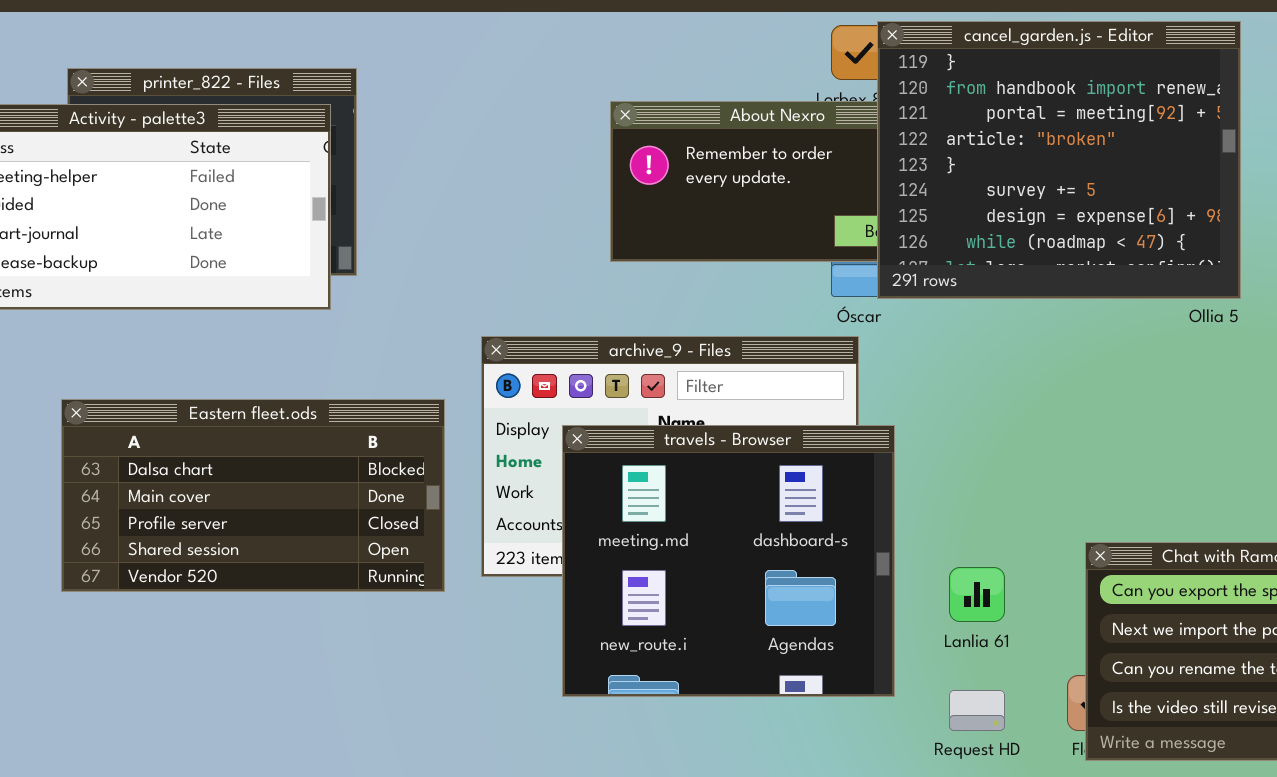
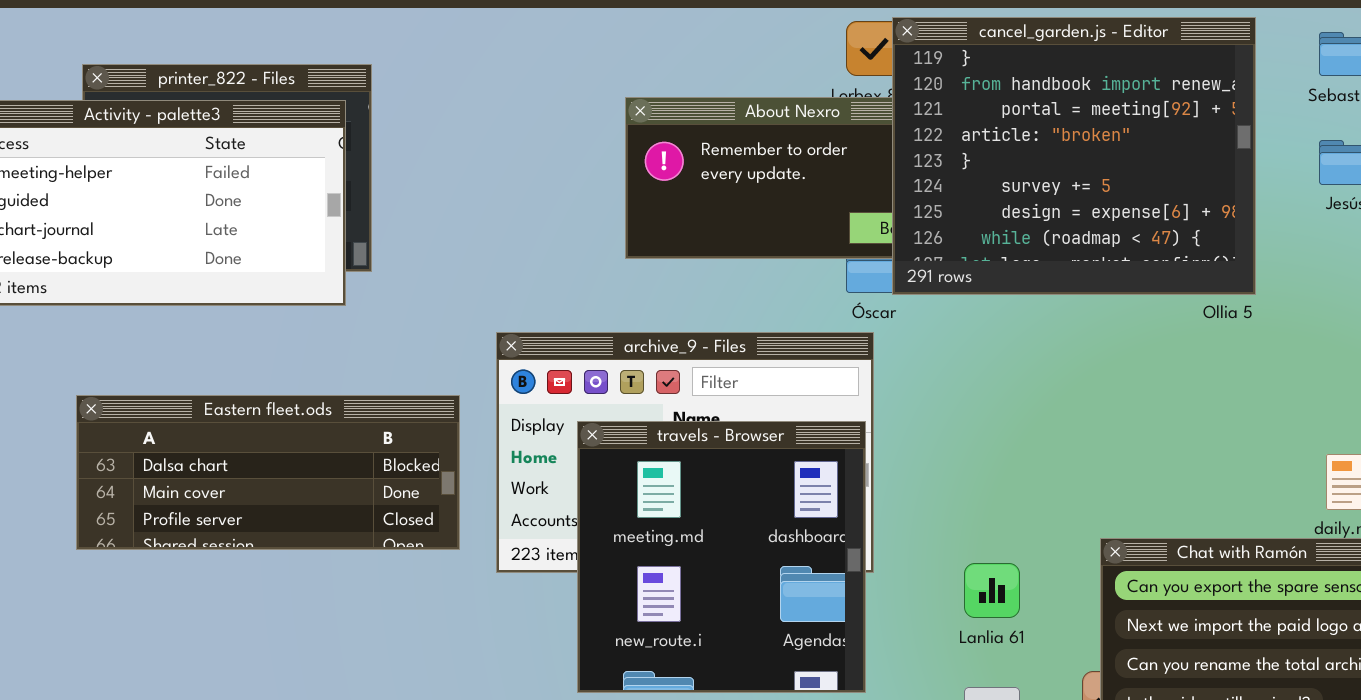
Eastern fleet.ods: [61,399,445,592] -> [76,395,460,550], resized
travels - Browser: [562,425,895,697] -> [577,421,866,693], resized

